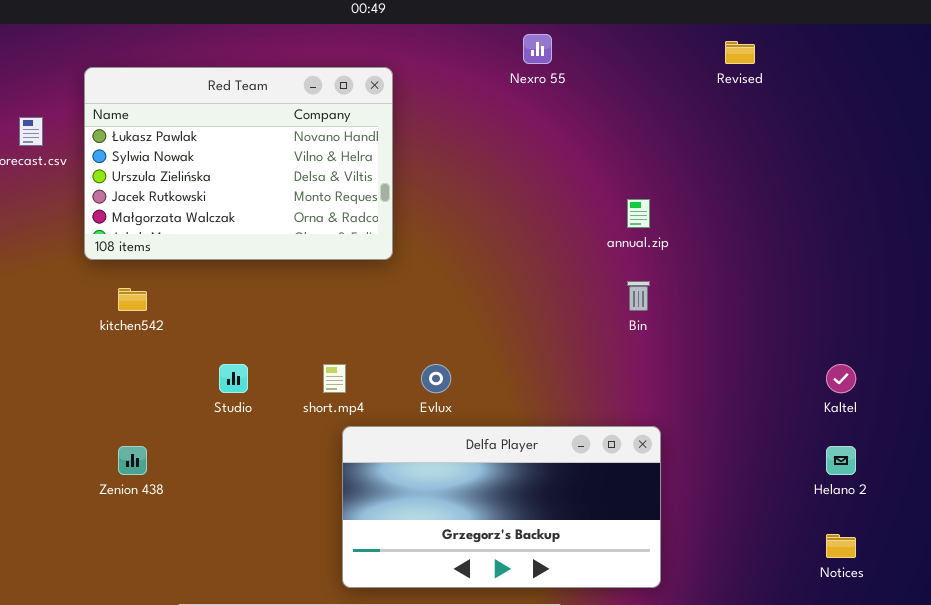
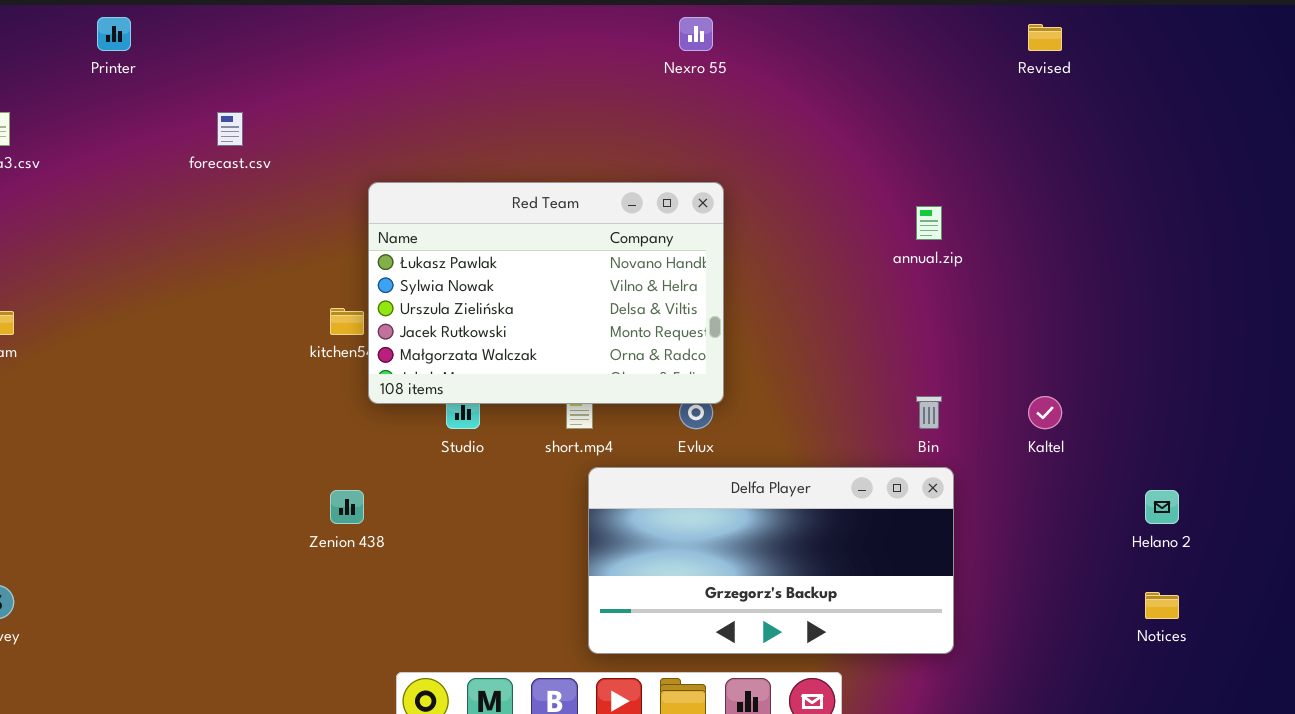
Nexro 55: [523,34,552,64] -> [679,17,713,51], moved
Red Team: [84,67,393,260] -> [368,182,724,404], moved
Bin: [627,281,650,311] -> [916,396,942,429], moved
Kaltel: [826,364,856,393] -> [1028,396,1062,429], moved

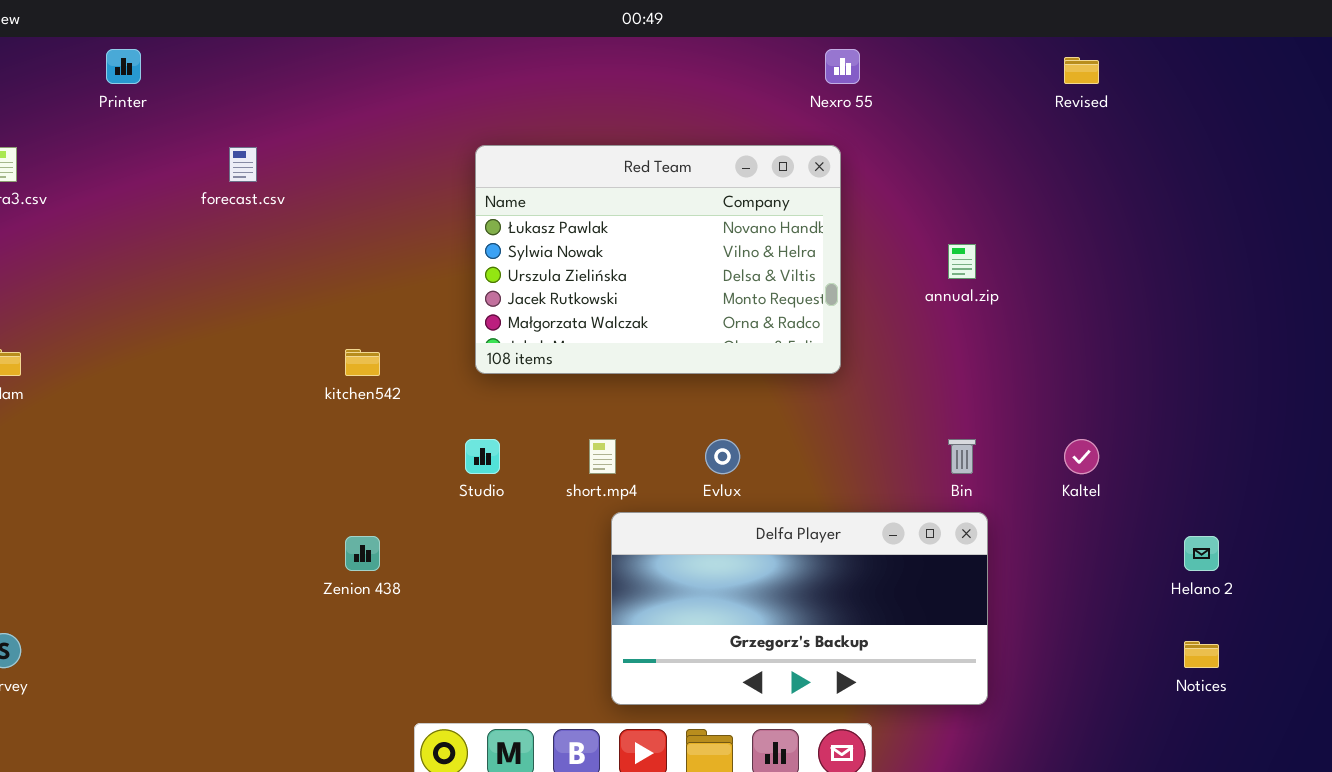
Nexro 55: [679,17,713,51] -> [825,49,860,84], moved
Red Team: [368,182,724,404] -> [475,145,841,374], moved

